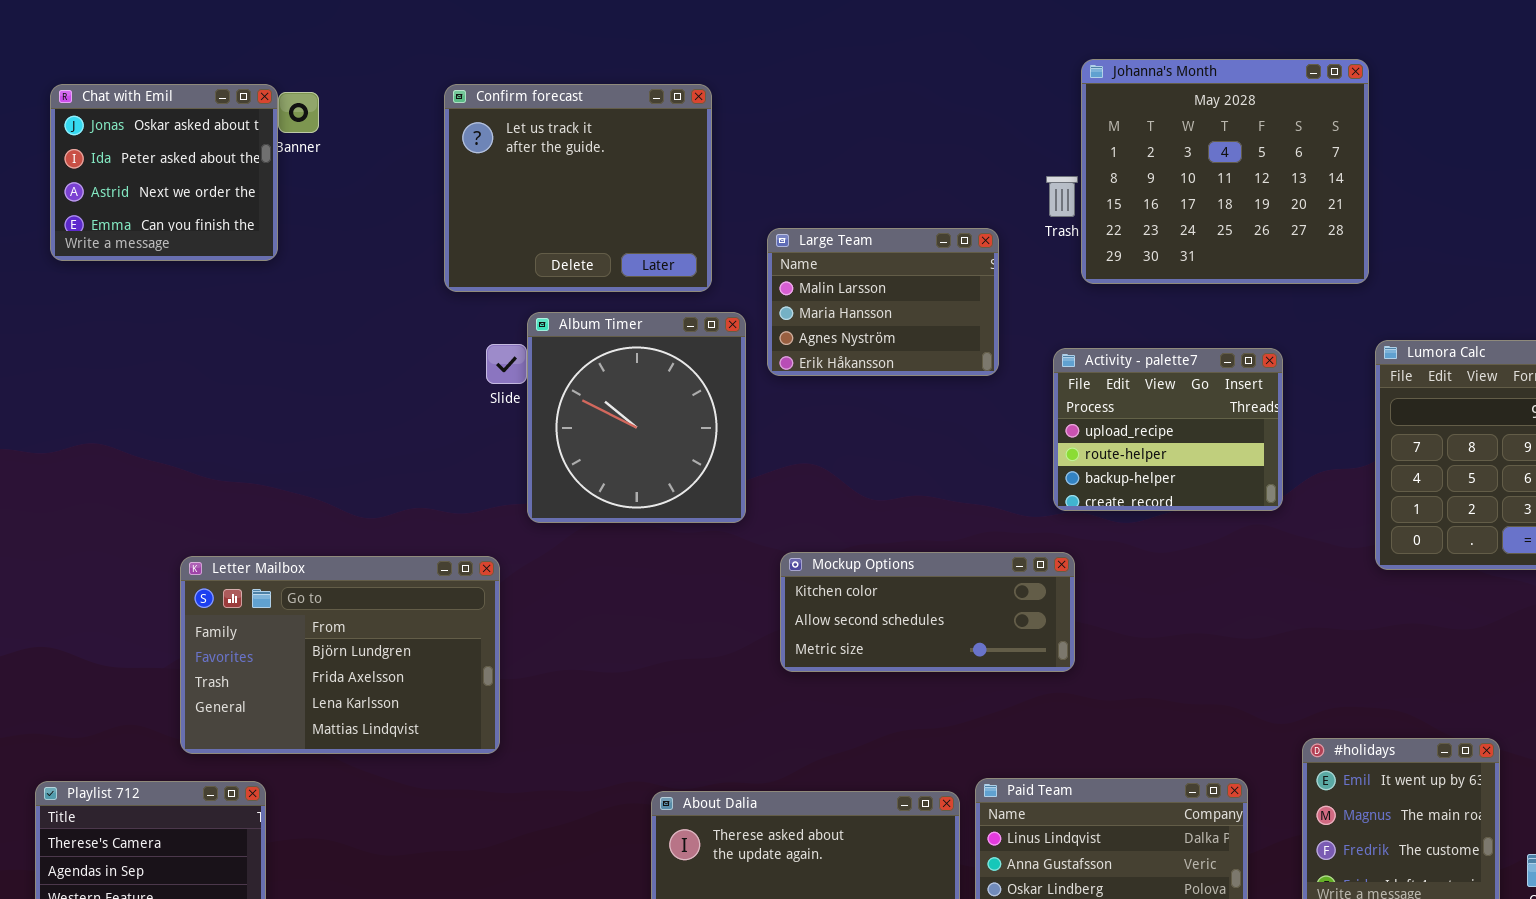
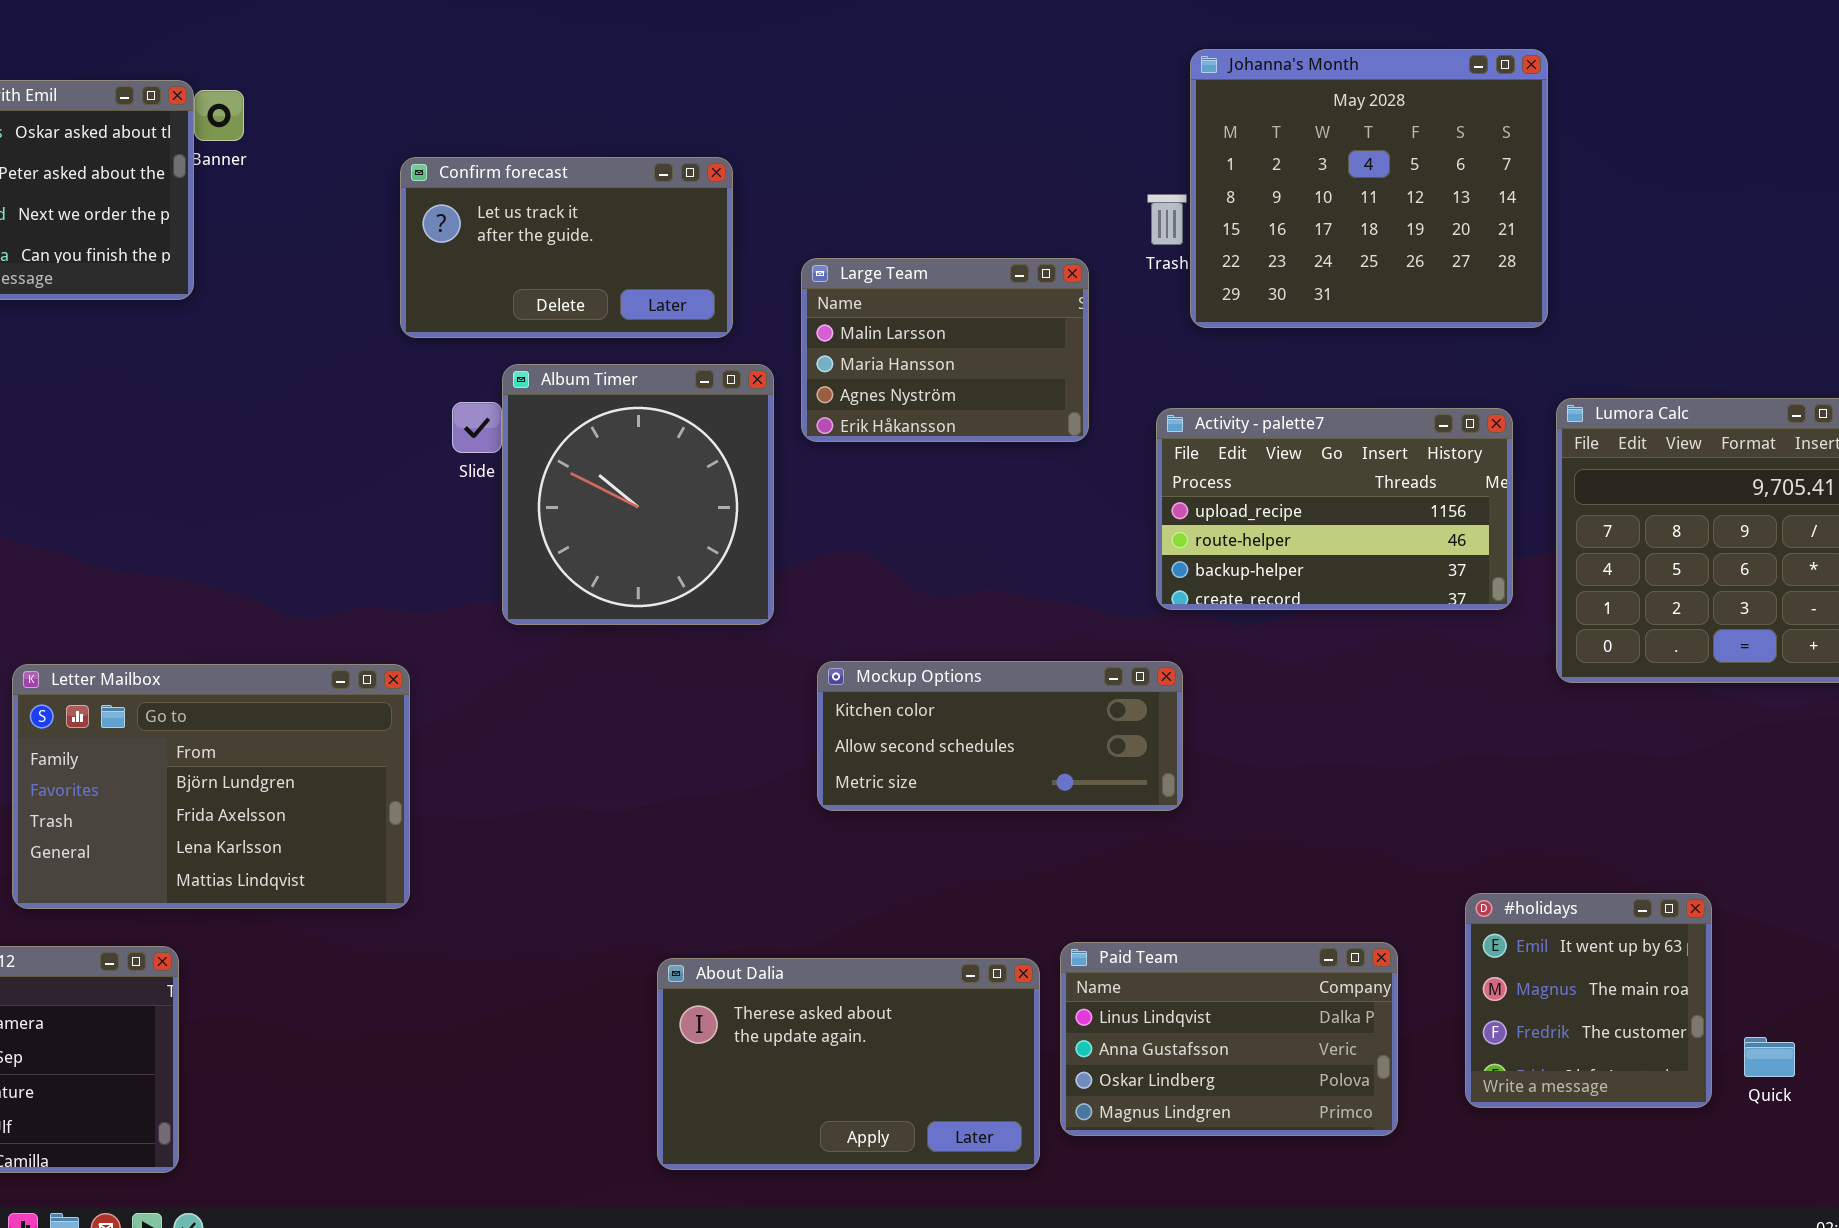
Confirm forecast: [444,84,712,292] -> [400,157,733,338], resized
Activity - palette7: [1053,348,1283,511] -> [1156,408,1513,610], resized
Letter Mailbox: [180,556,500,754] -> [12,664,410,909], moved

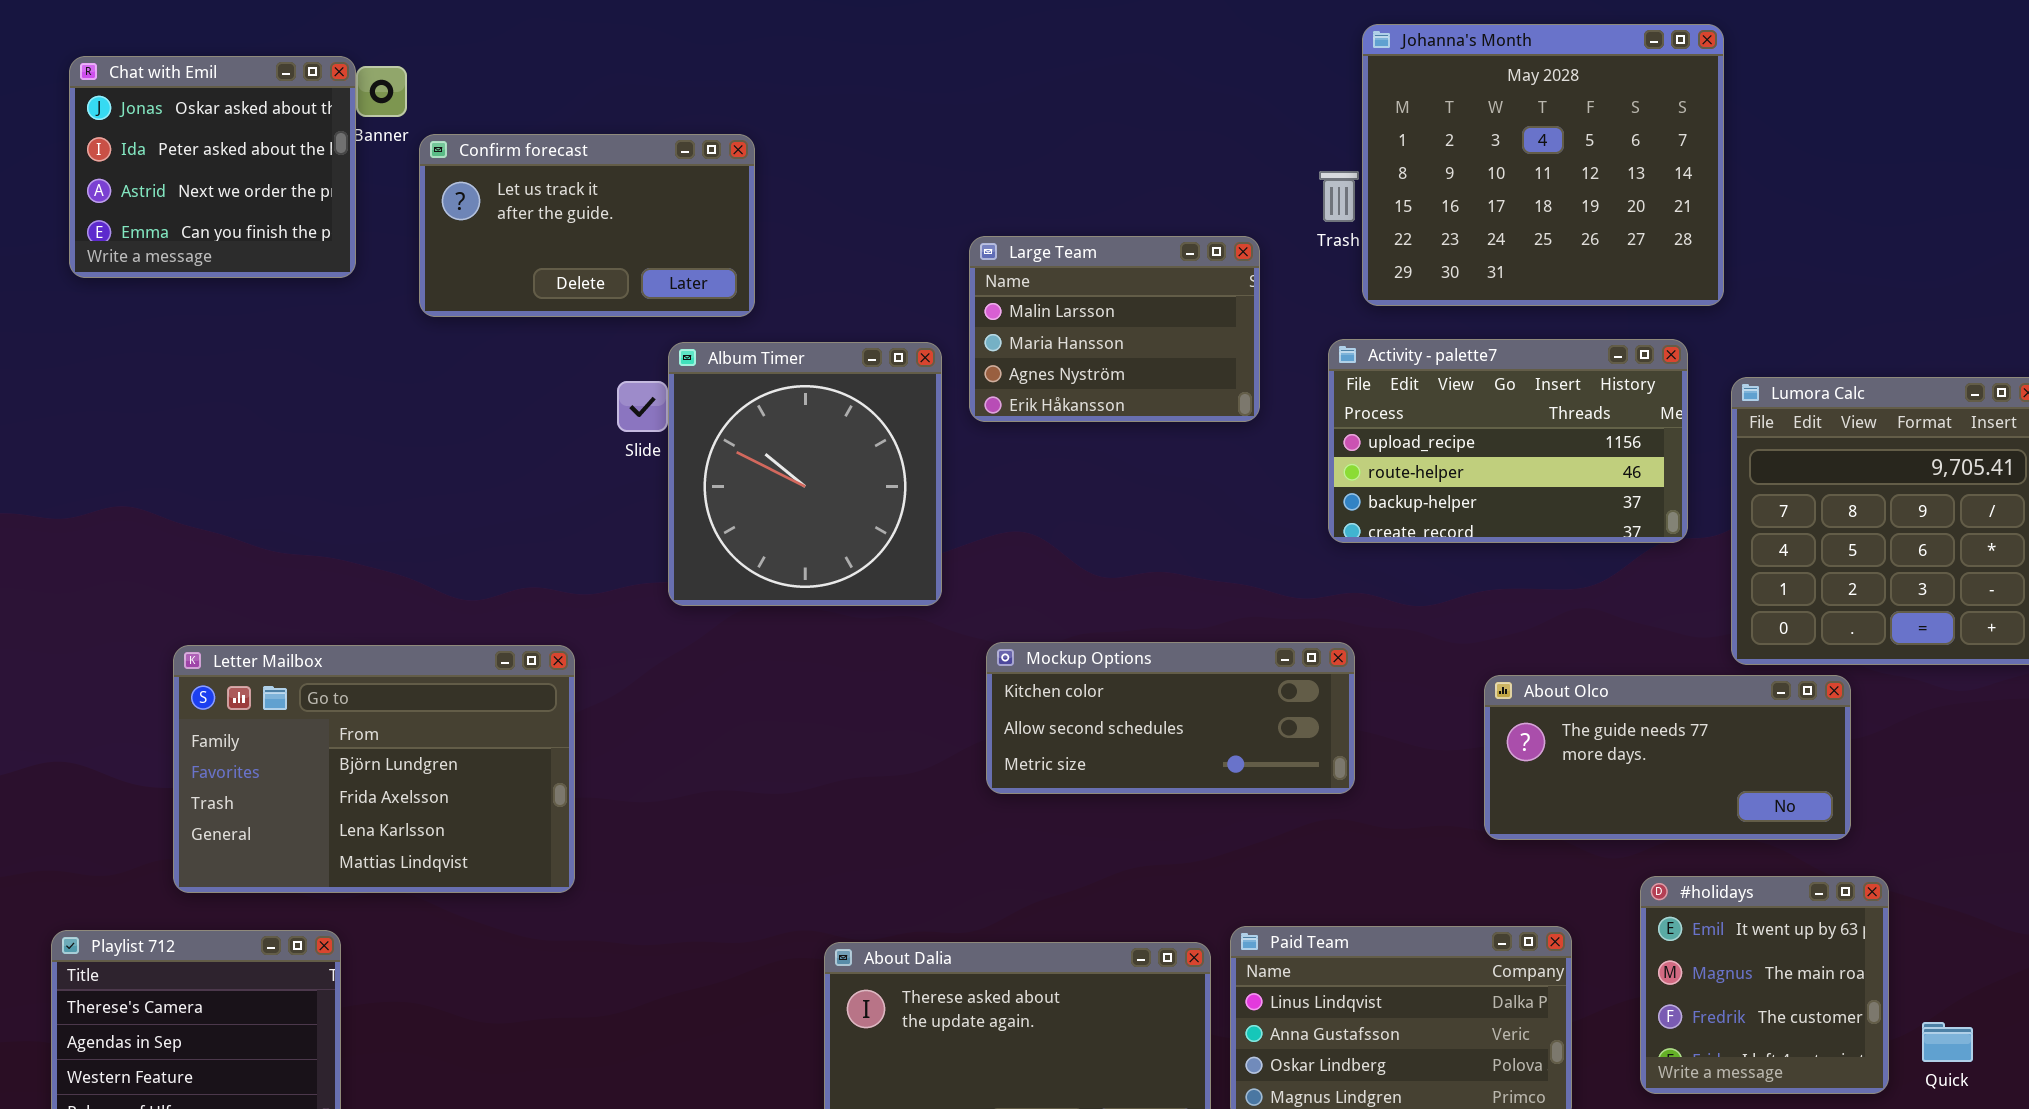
Confirm forecast: [400,157,733,338] -> [419,134,755,317], moved
Activity - palette7: [1156,408,1513,610] -> [1328,339,1688,543], moved
About Olco: none -> [1484,675,1851,840], opened

